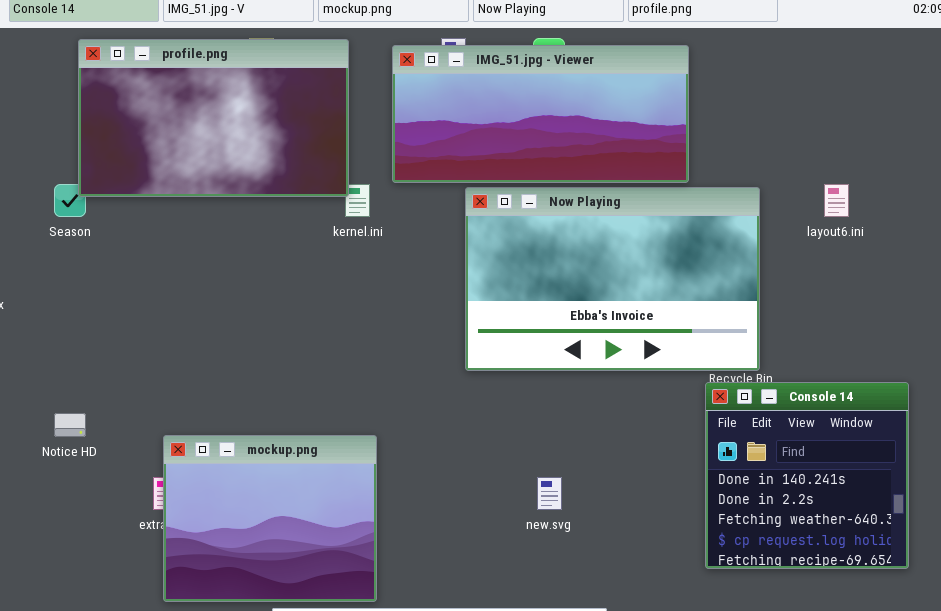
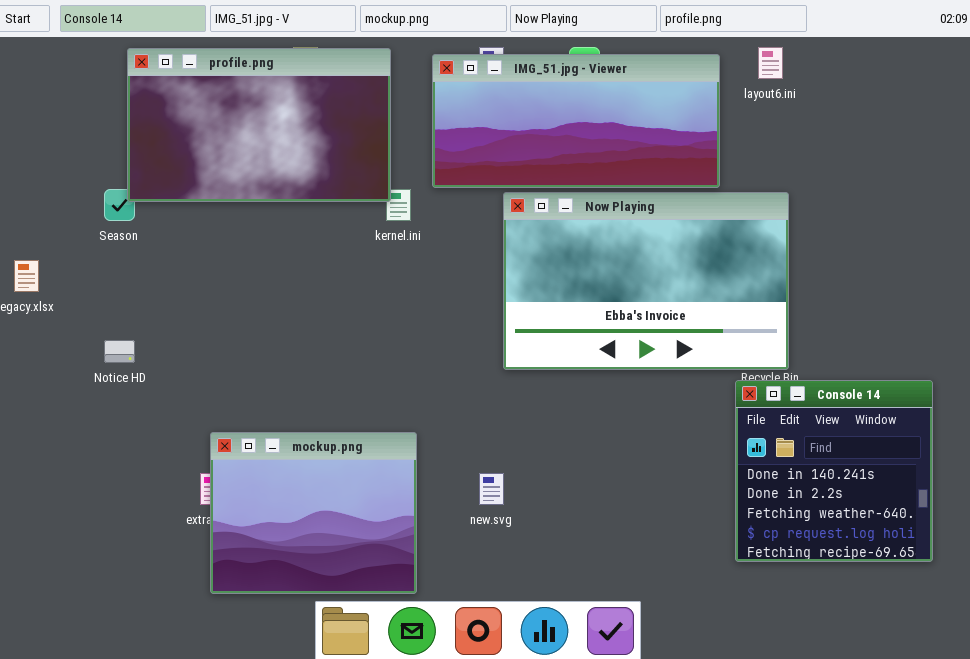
layout6.ini: [824,184,849,217] -> [758,47,783,79], moved
Notice HD: [54,413,86,437] -> [104,340,135,363], moved
new.svg: [537,477,562,510] -> [479,473,504,505], moved

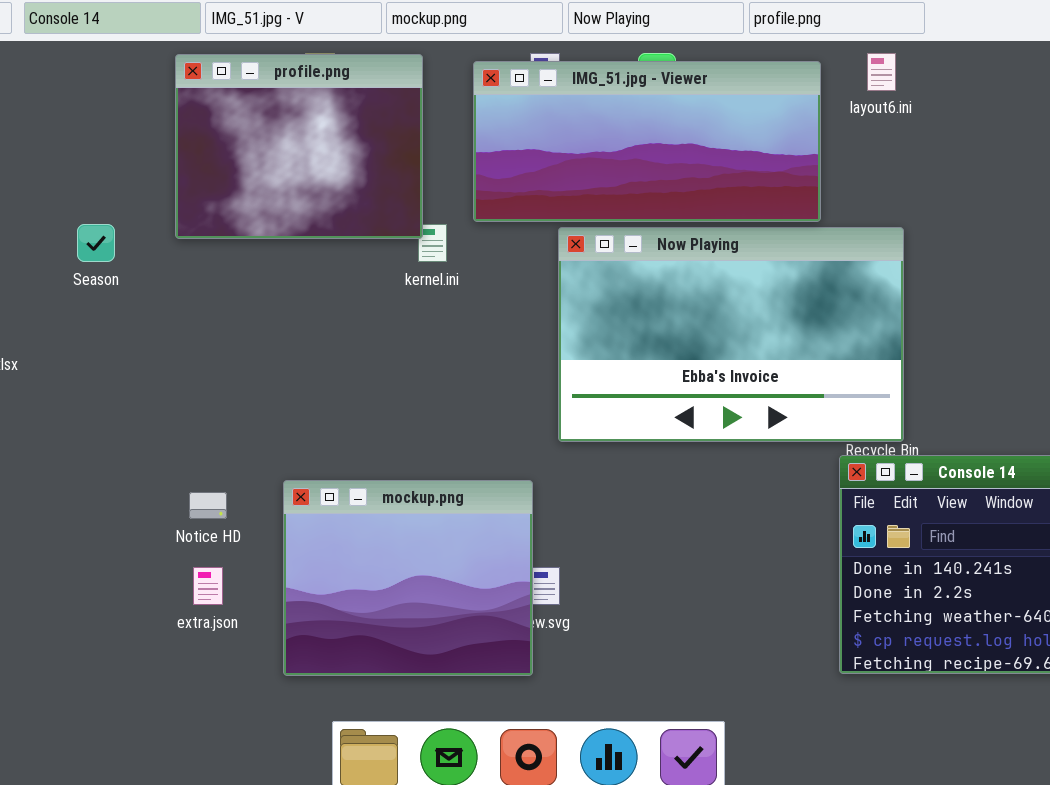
profile.png: [127,48,391,202] -> [175,54,423,239], resized
Notice HD: [104,340,135,363] -> [189,492,227,519], moved
mockup.png: [210,432,417,594] -> [283,480,533,676], moved

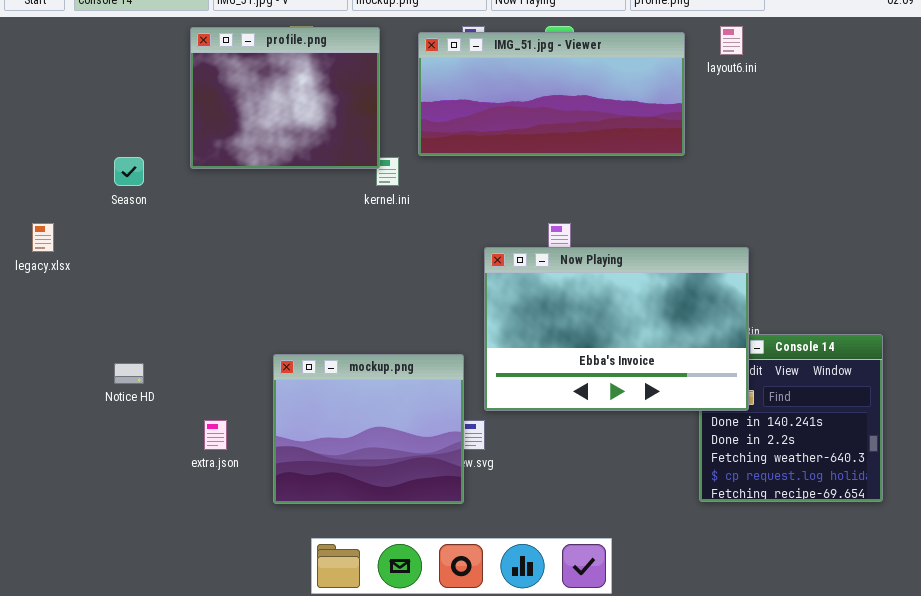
Now Playing: [558,227,904,442] -> [484,247,749,411], moved
Notice HD: [189,492,227,519] -> [114,363,144,384], moved

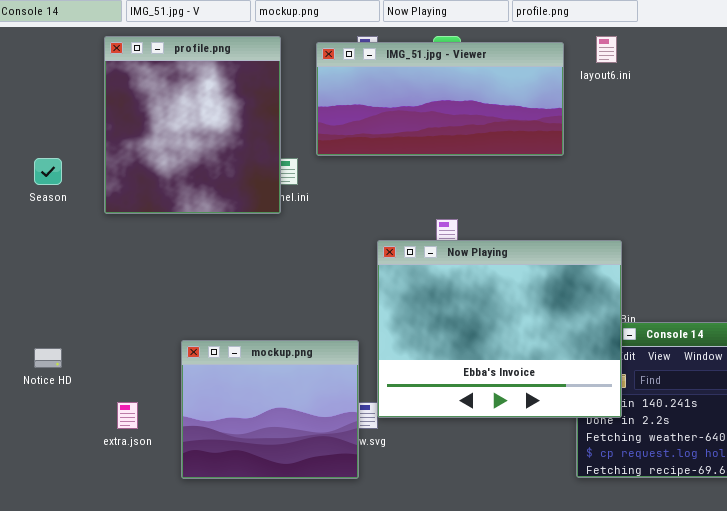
profile.png: [190,27,380,169] -> [104,36,281,214], resized
Now Playing: [484,247,749,411] -> [377,240,622,418], resized

